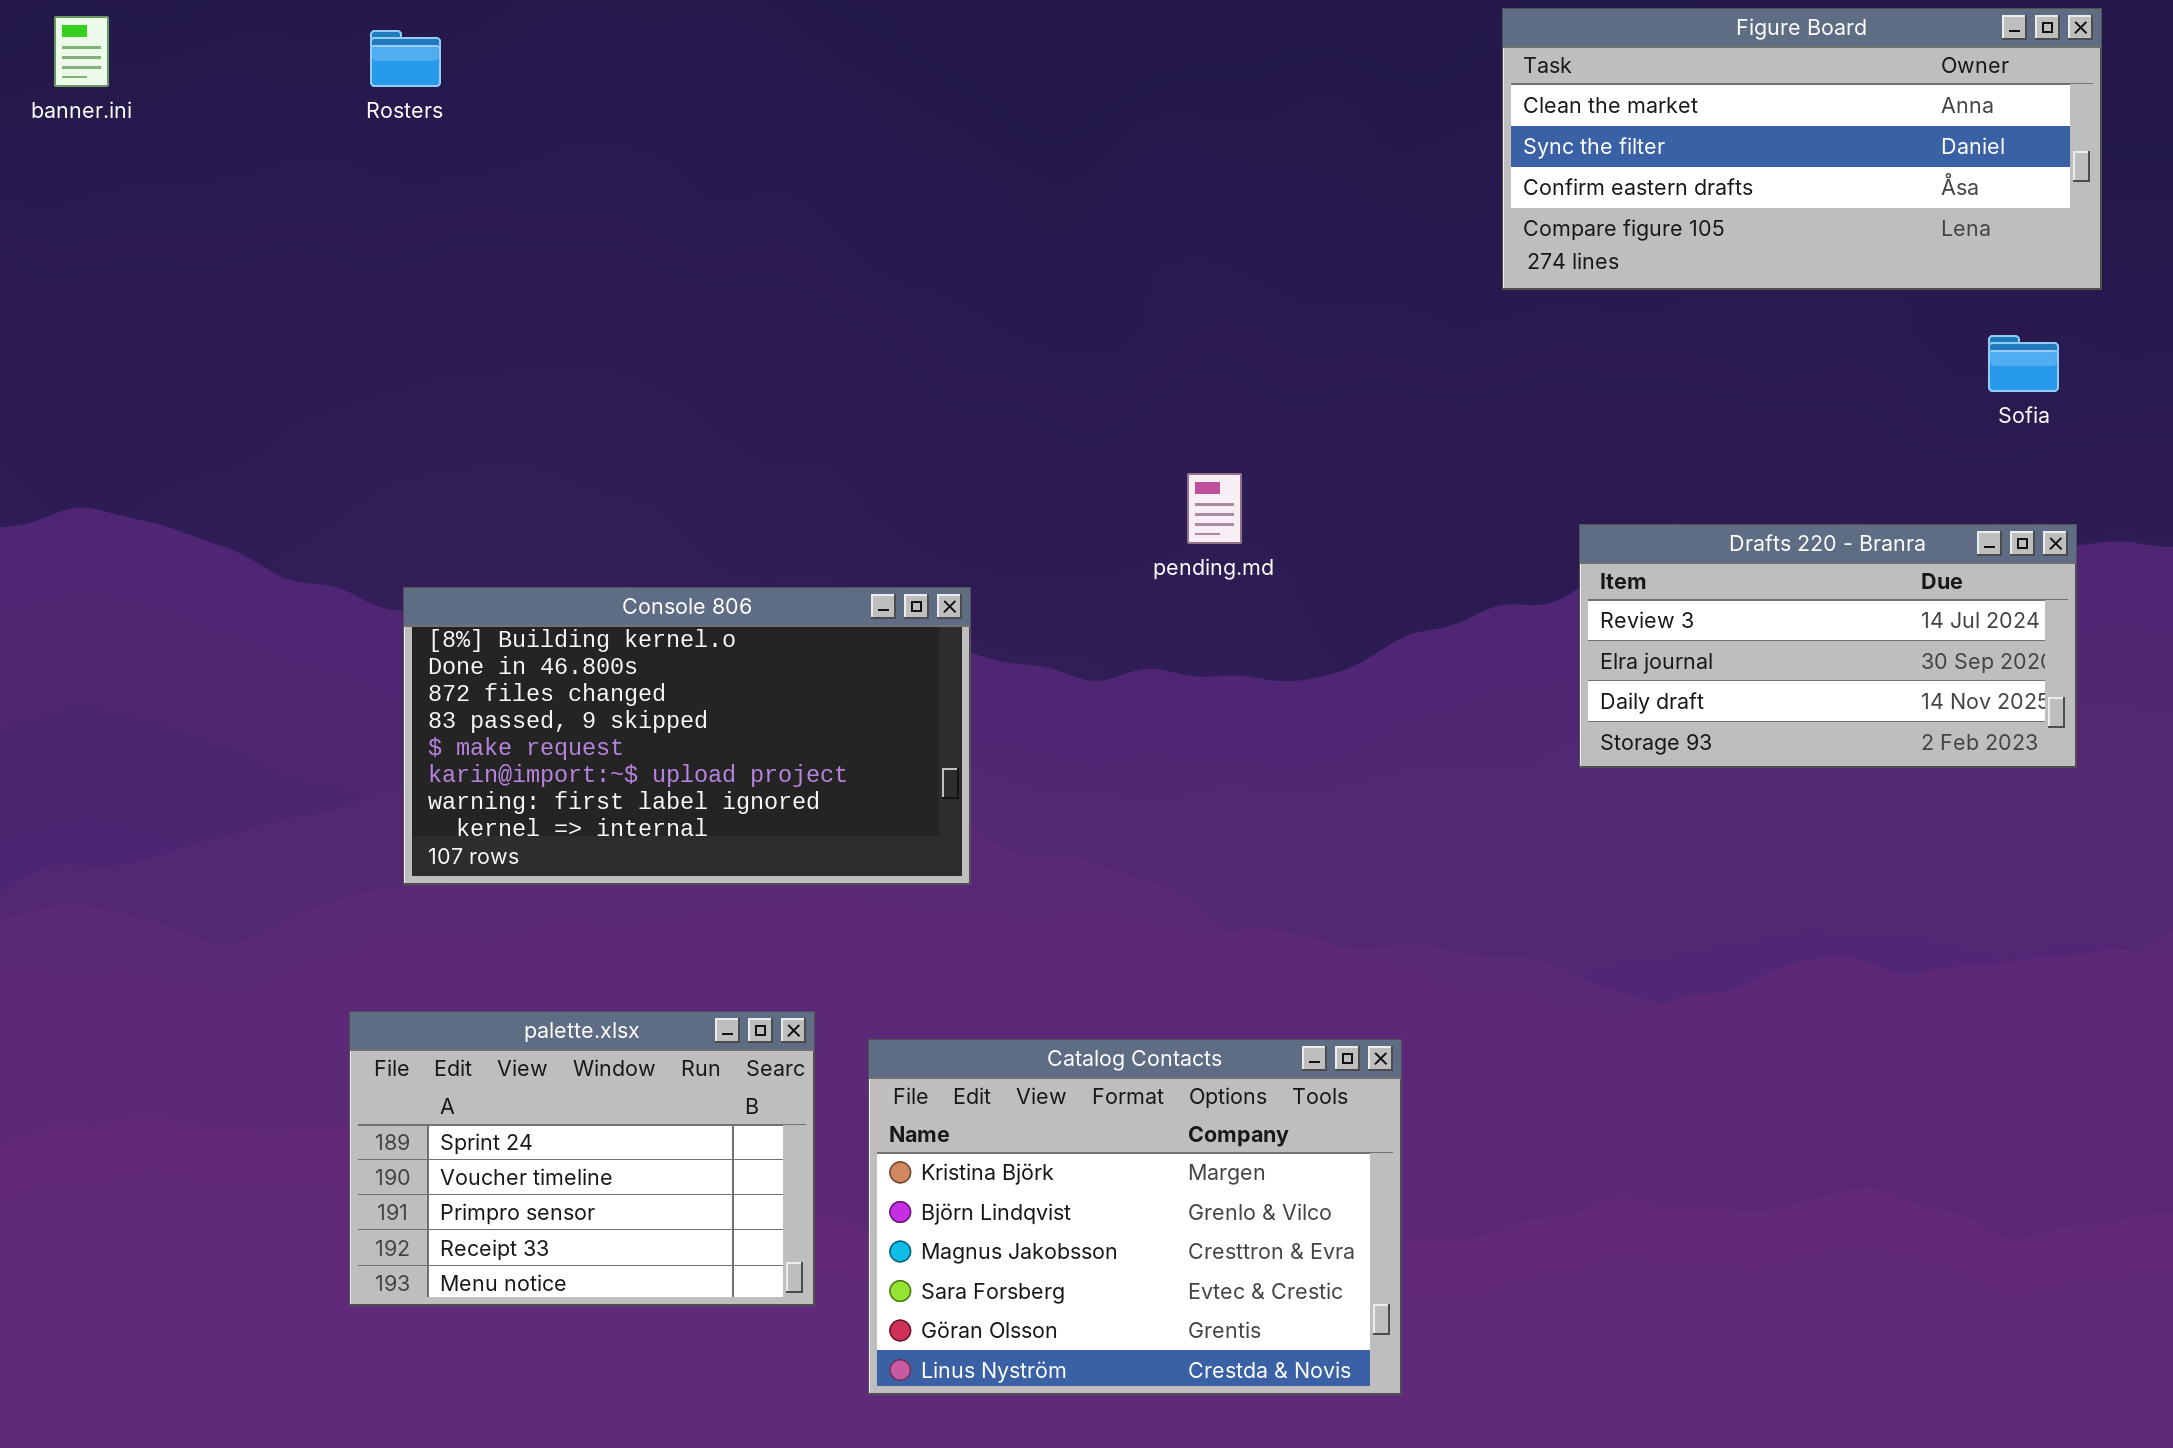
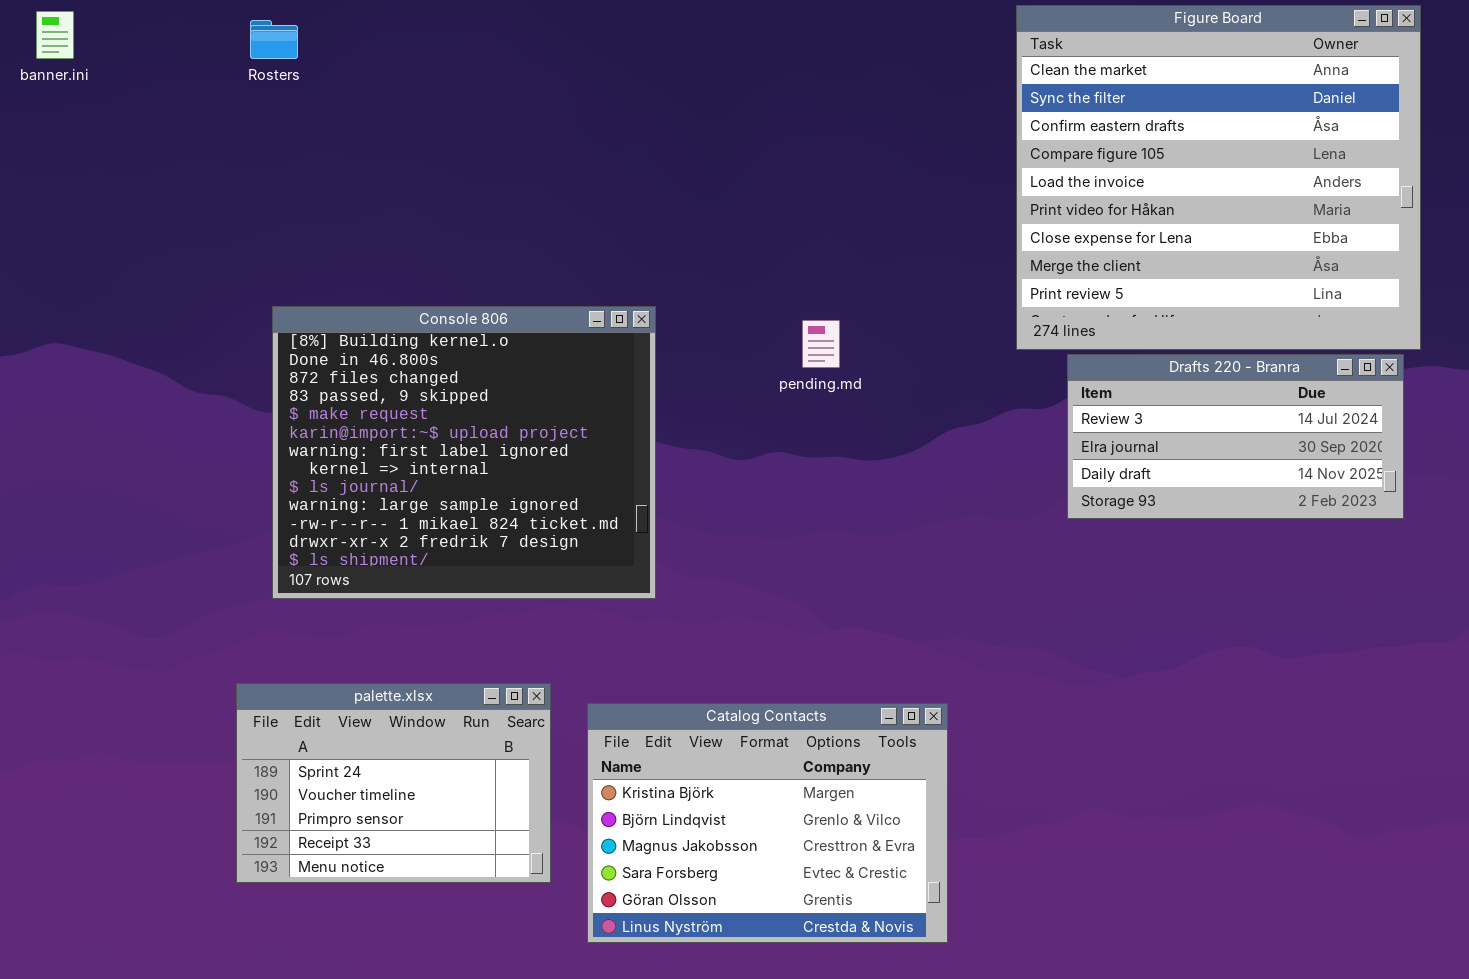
Figure Board: [1502,8,2102,290] -> [1016,5,1421,350], resized
Console 806: [403,587,971,885] -> [272,306,656,599], resized

